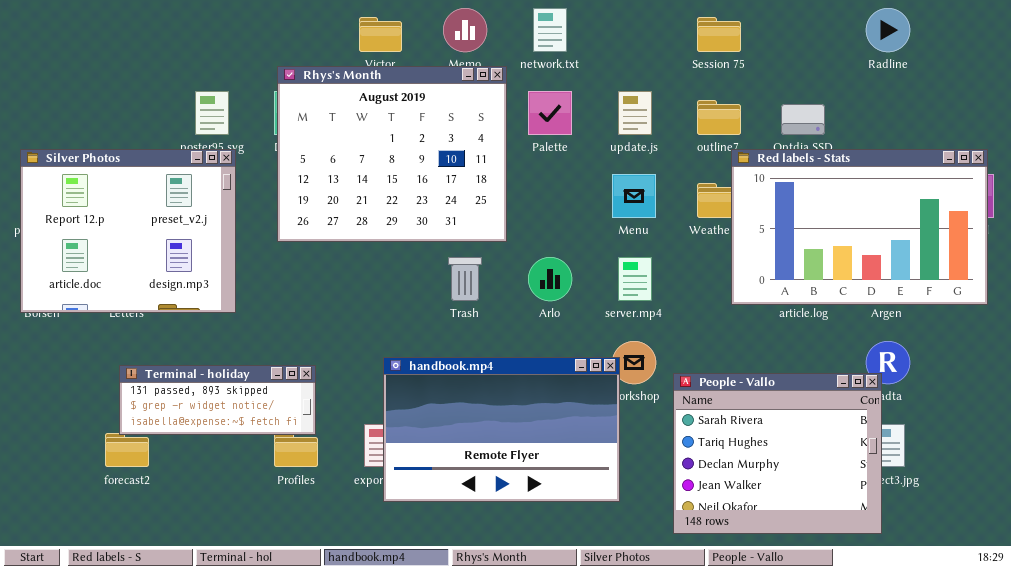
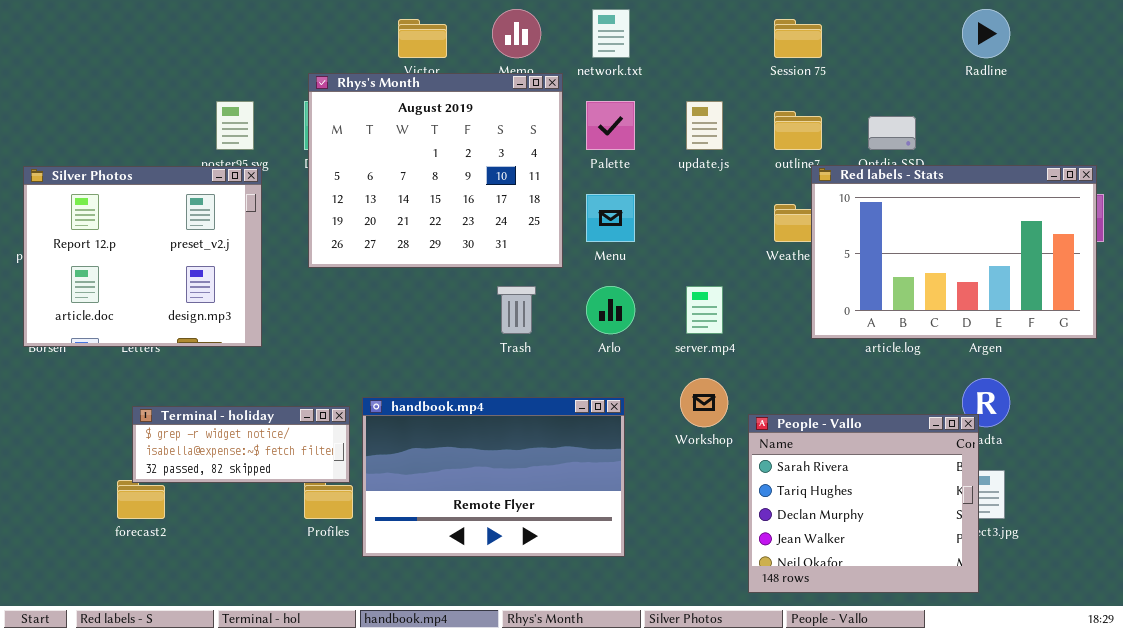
Menu: [612,174,656,218] -> [586,194,635,242], moved
handbook.mp4: [383,357,620,502] -> [362,397,625,557], moved
Terminal - holiday: [119,365,316,435] -> [132,406,350,483], scrolled down 1 row

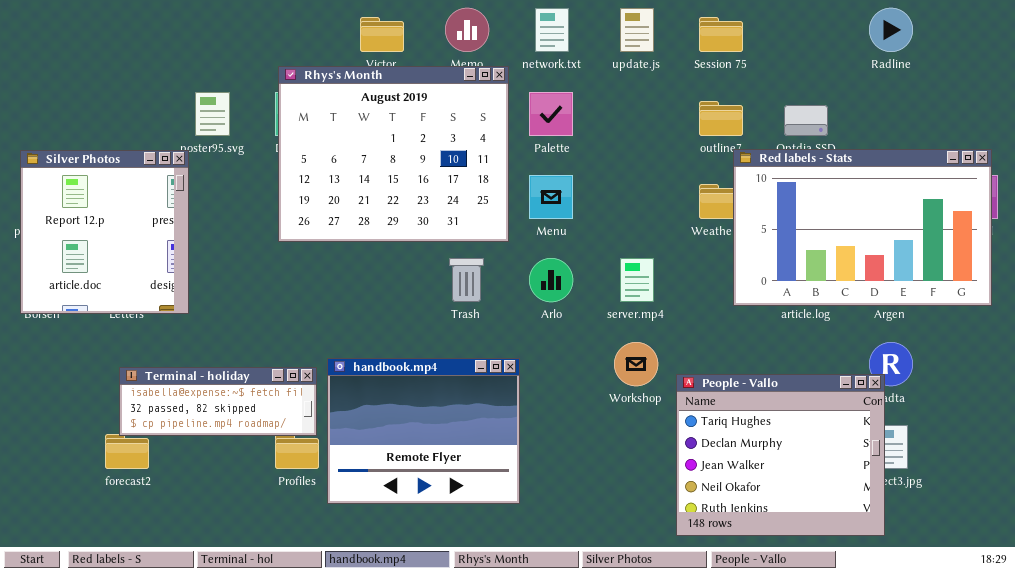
update.js: [686,101,723,150] -> [620,8,654,52], moved
Silver Photos: [23,166,262,347] -> [20,150,189,314], resized
handbook.mp4: [362,397,625,557] -> [327,358,520,504], resized
Terminal - holiday: [132,406,350,483] -> [119,367,317,436], scrolled down 1 row
People - Vallo: [748,414,979,593] -> [676,374,885,536], scrolled down 1 row

